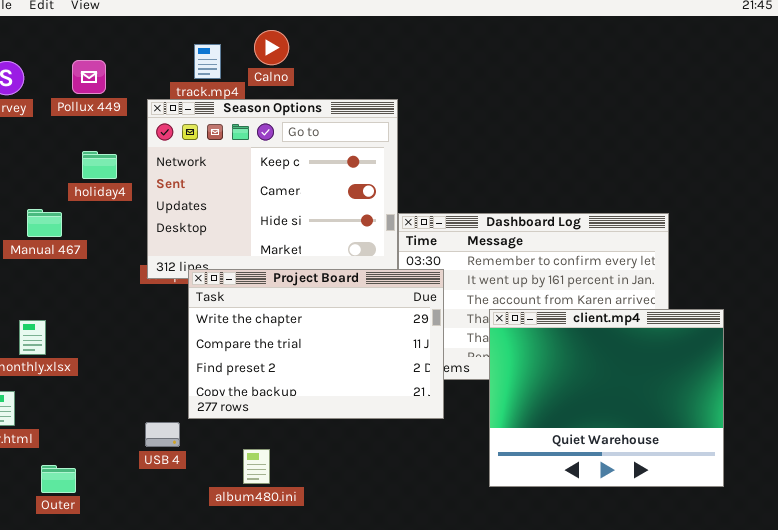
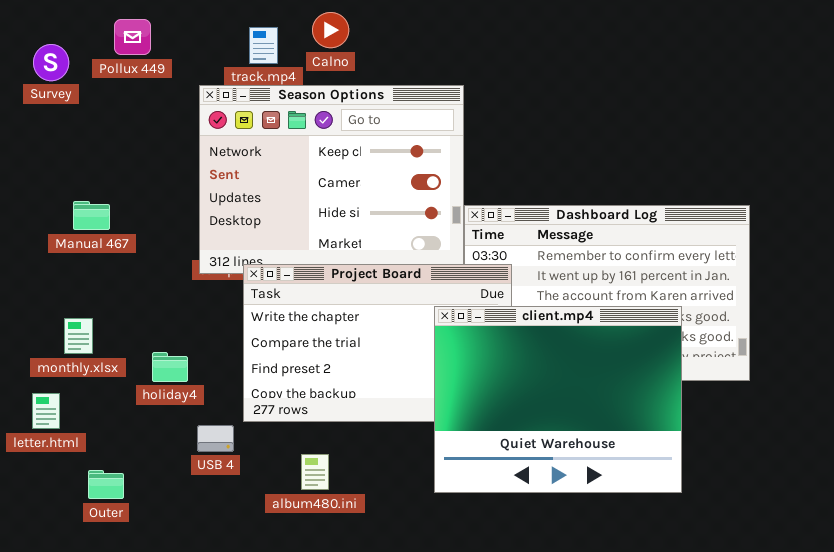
Pollux 449: [72,60,106,94] -> [114,19,151,55], moved
holiday4: [82,151,117,179] -> [152,352,188,382], moved
client.mp4: [489,309,724,487] -> [434,306,682,493], moved

